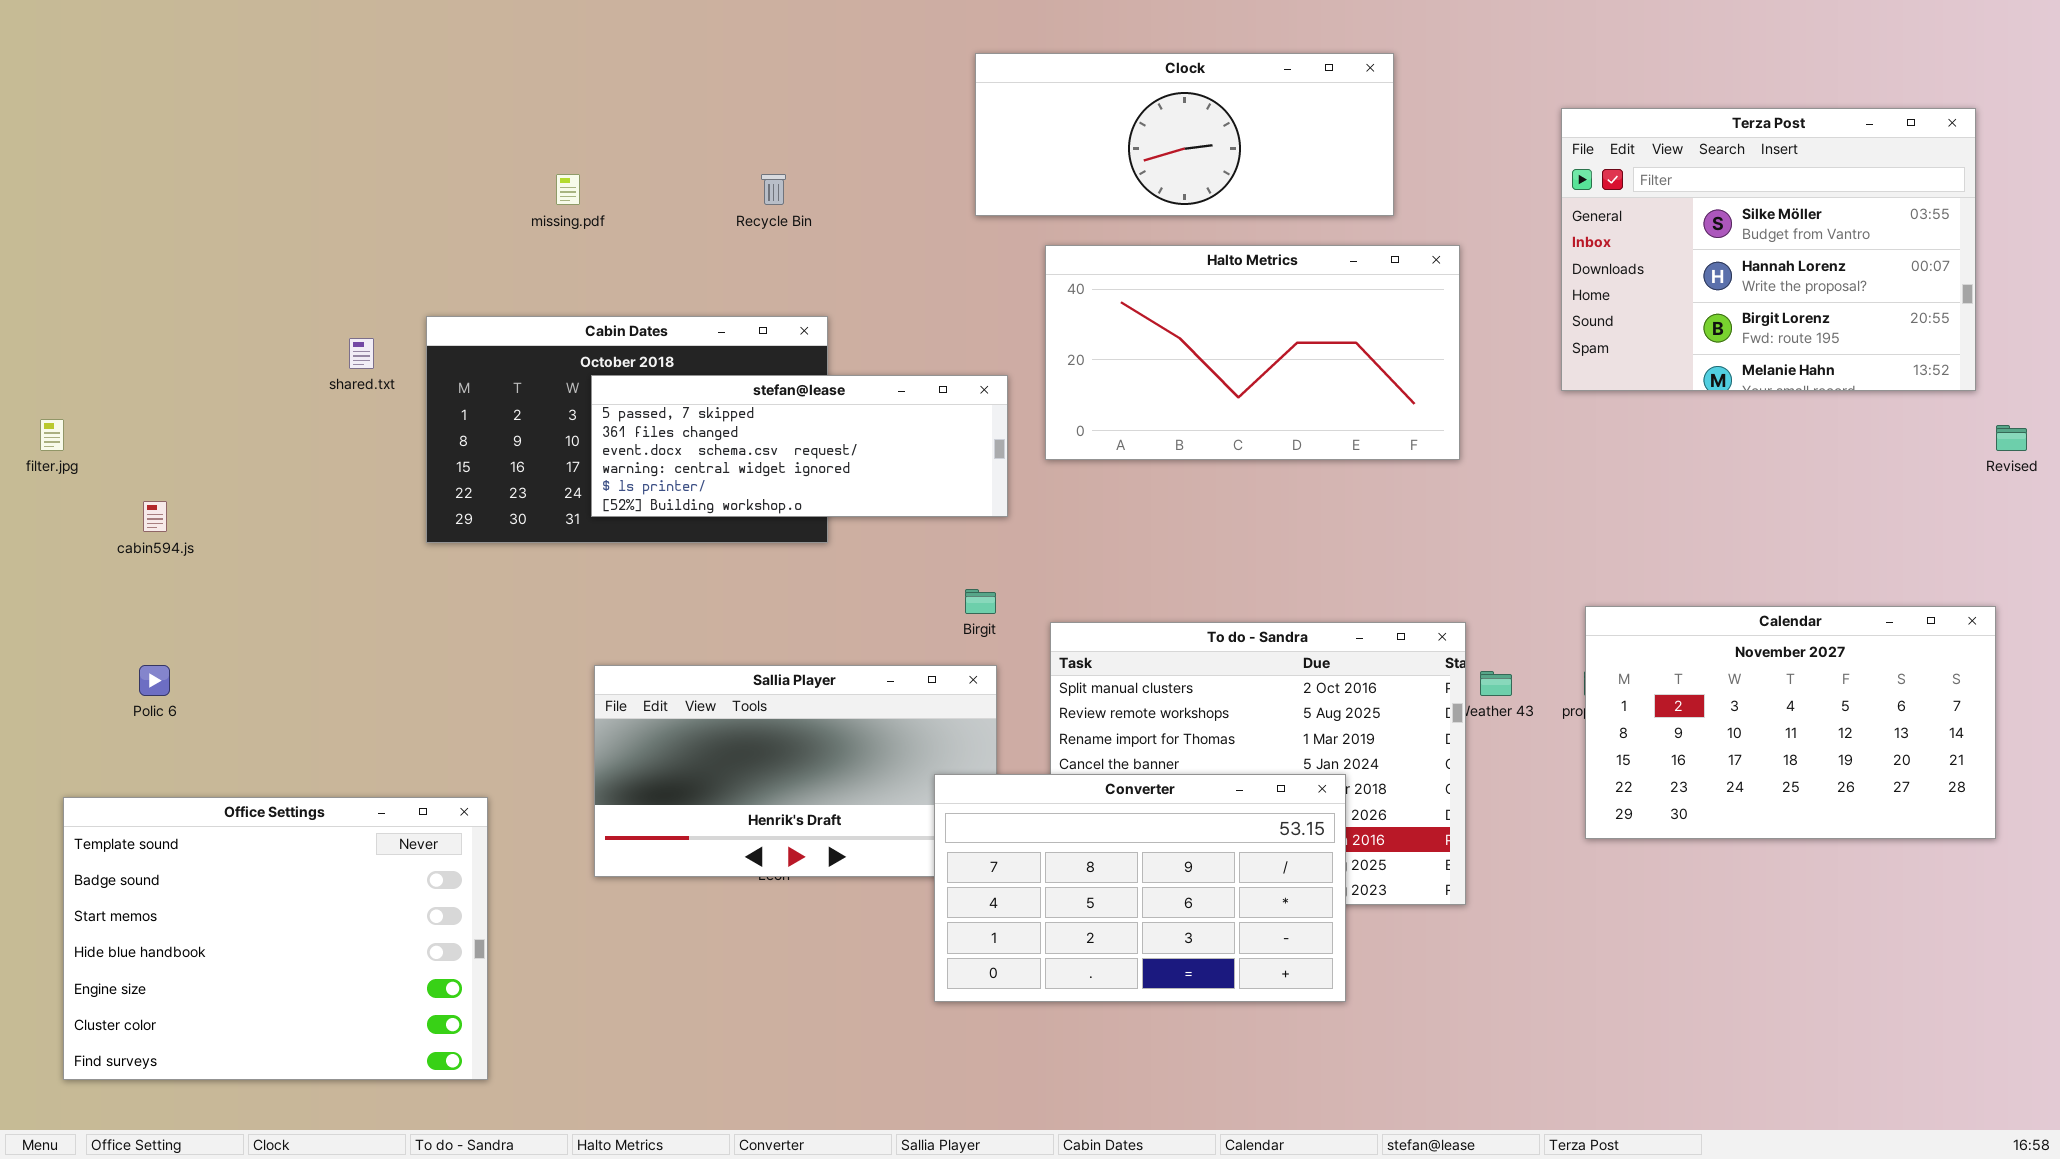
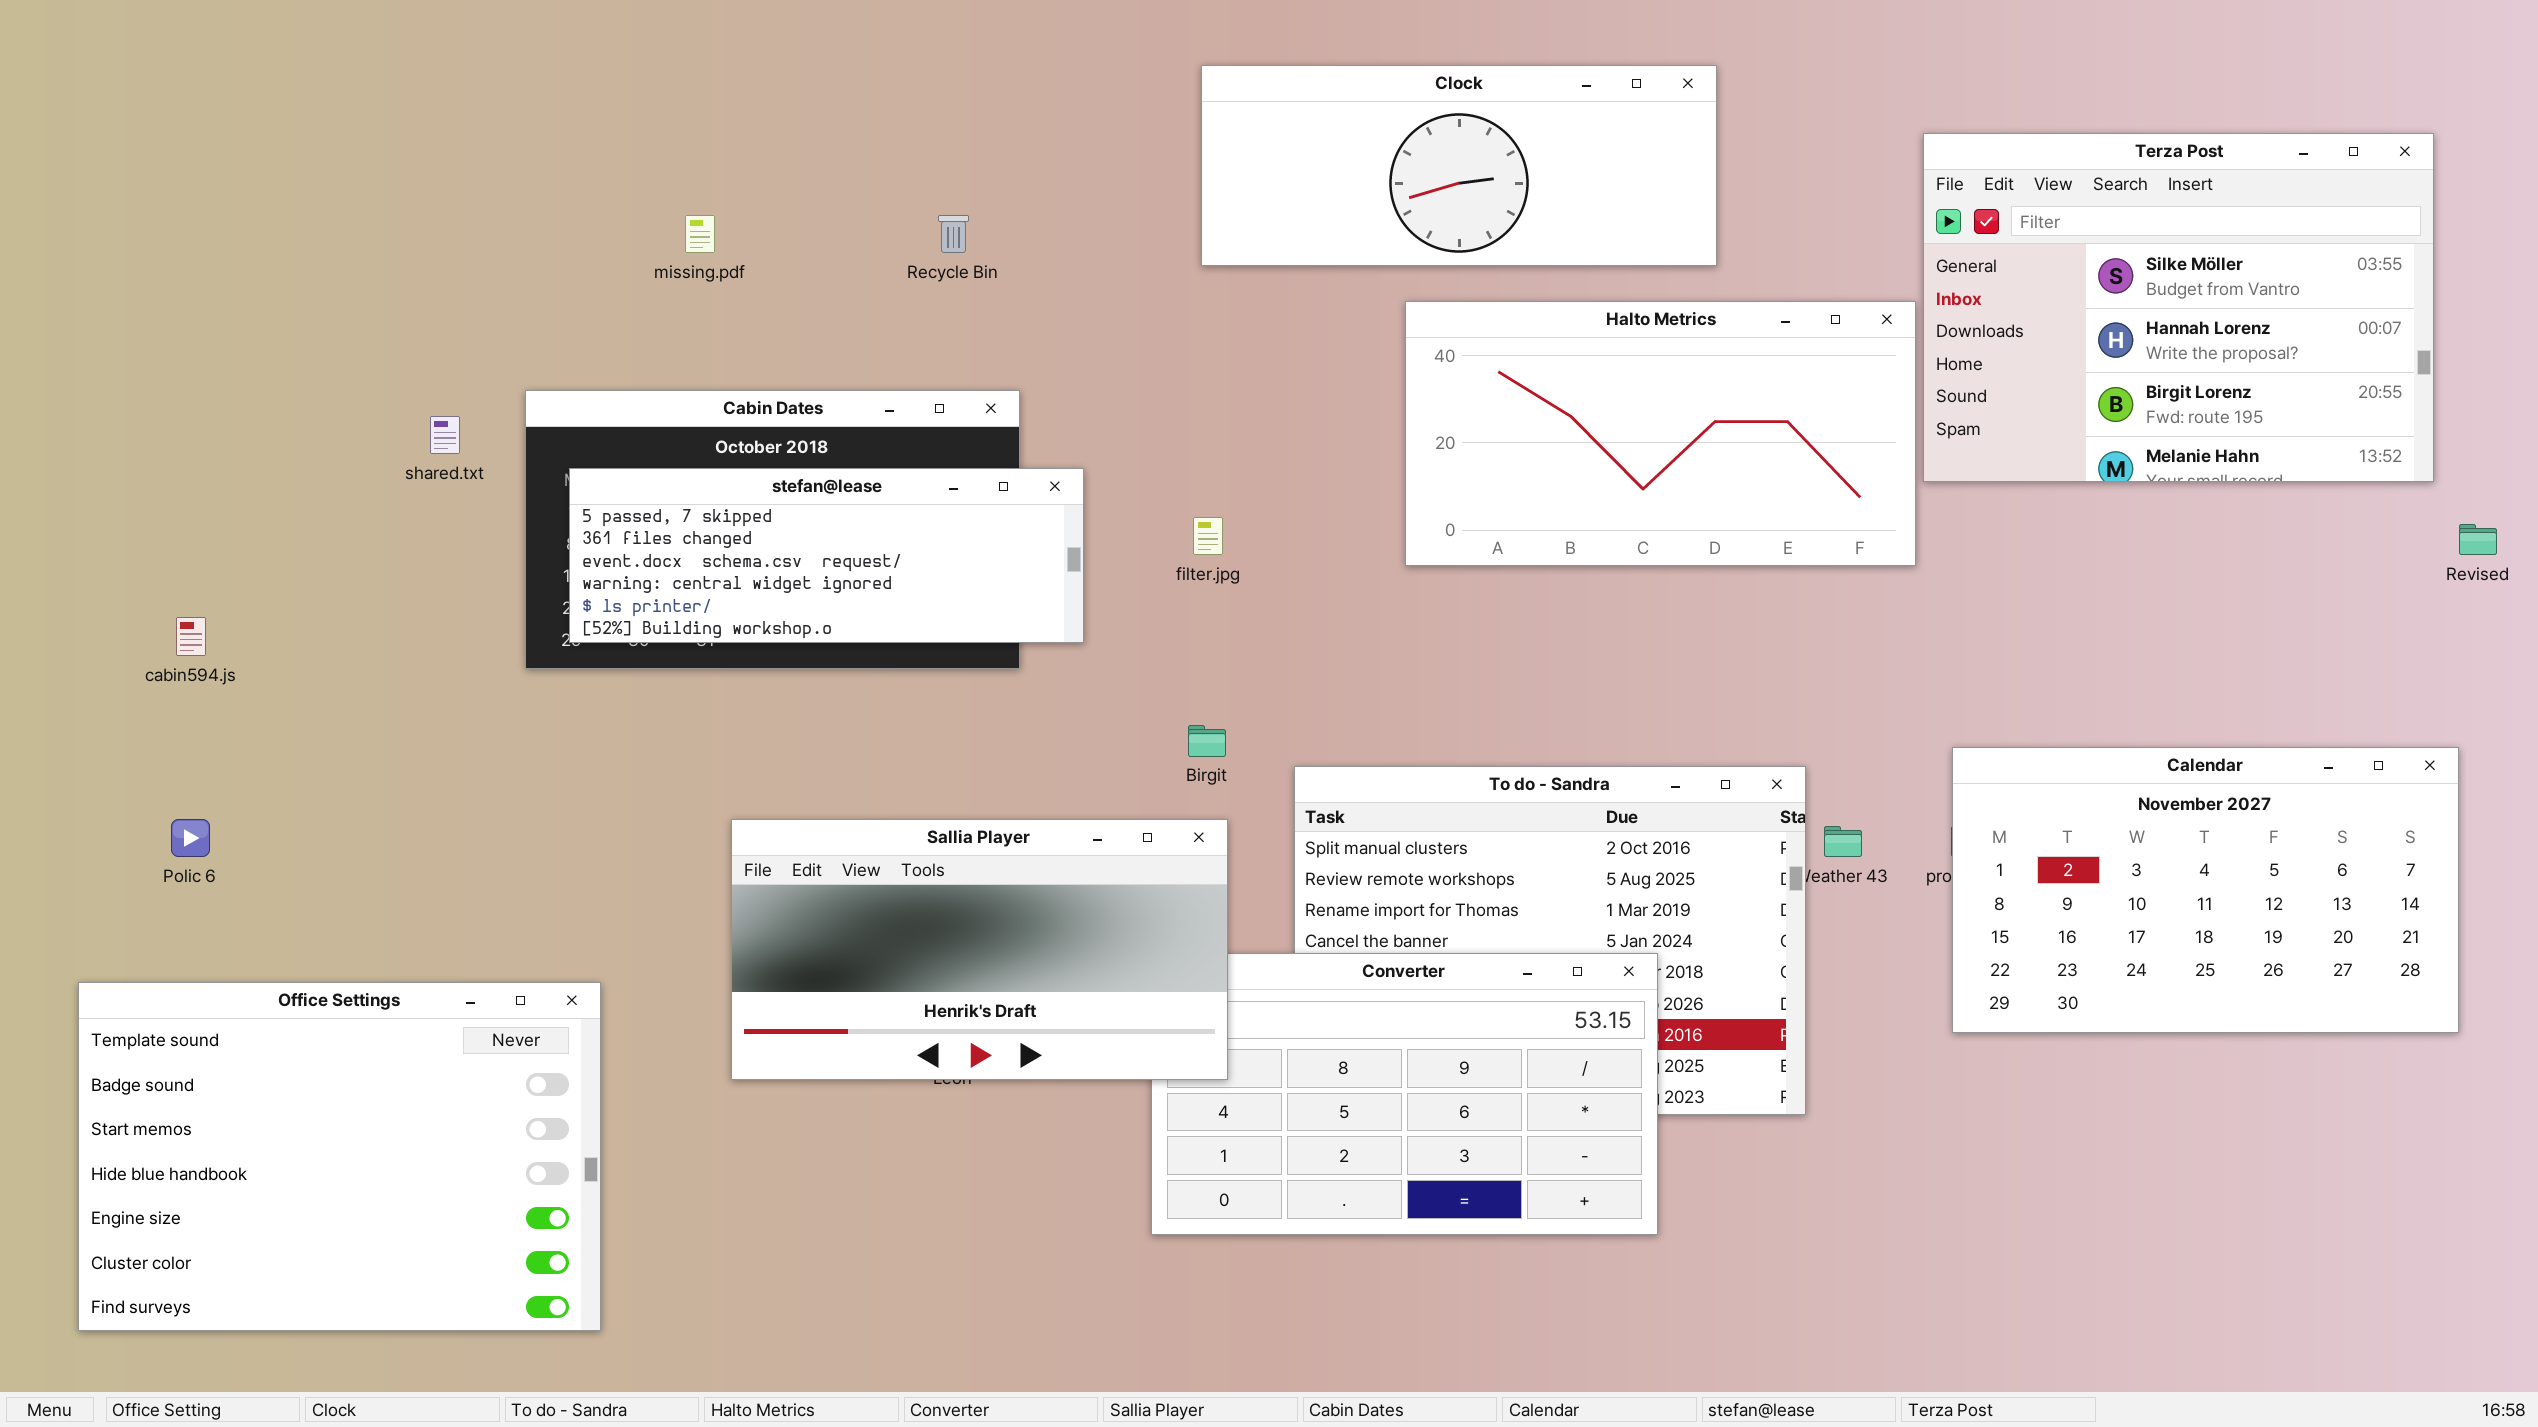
Halto Metrics: [1045,245,1460,460] -> [1405,301,1916,566], moved
stefan@lease: [591,375,1008,517] -> [569,468,1084,643], moved
filter.jpg: [40,419,64,451] -> [1193,517,1223,555], moved
Sallia Player: [594,665,997,877] -> [731,819,1228,1080], raised

